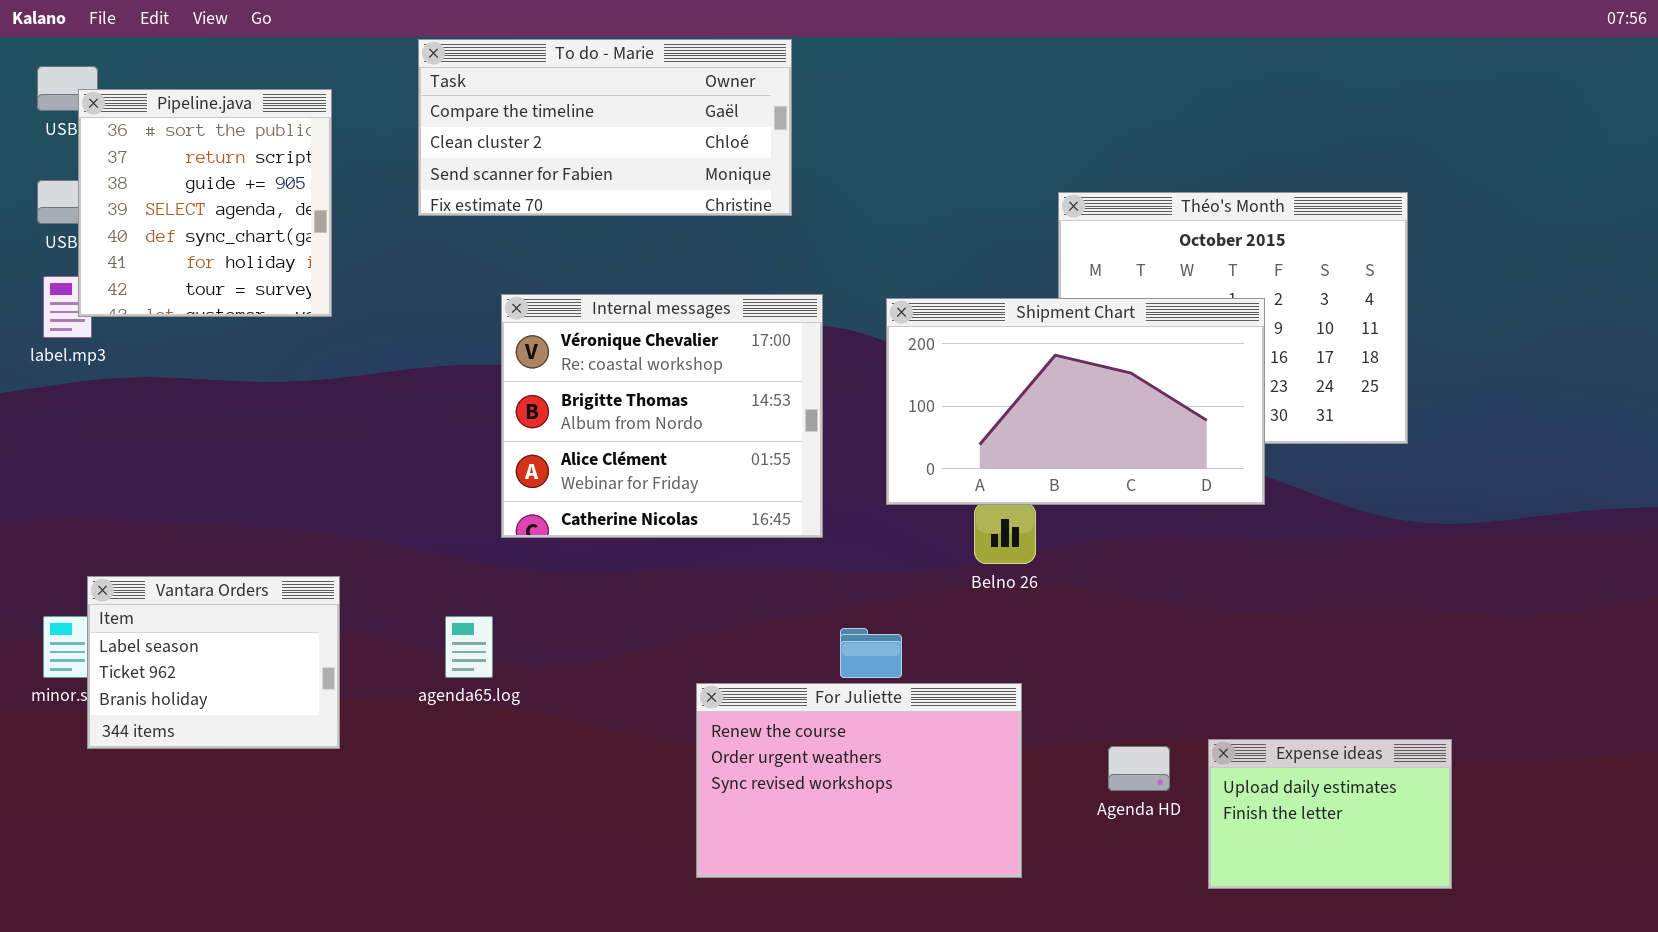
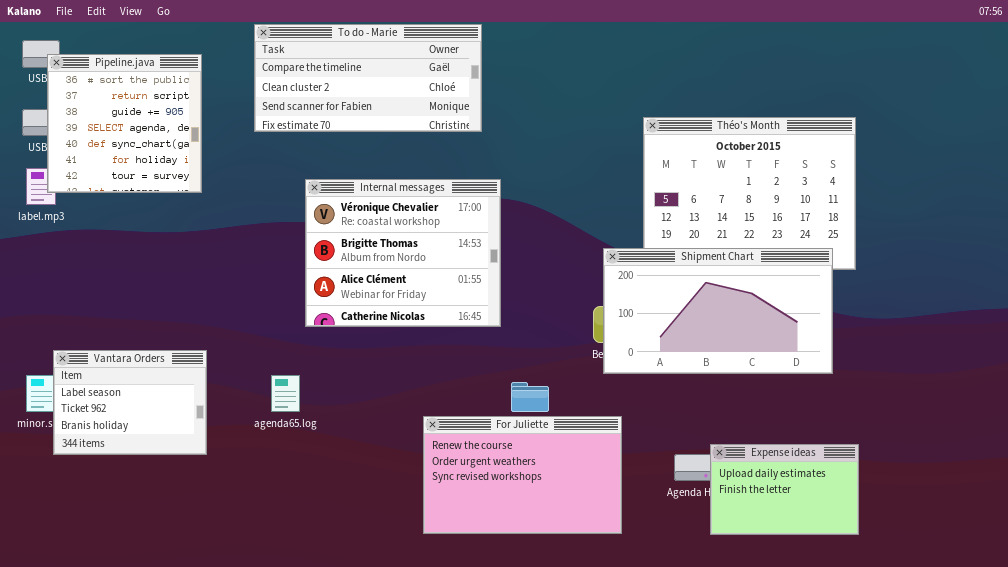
Shipment Chart: [886,298,1265,505] -> [603,248,833,374], moved
Expense ideas: [1208,739,1452,889] -> [710,444,859,535], moved

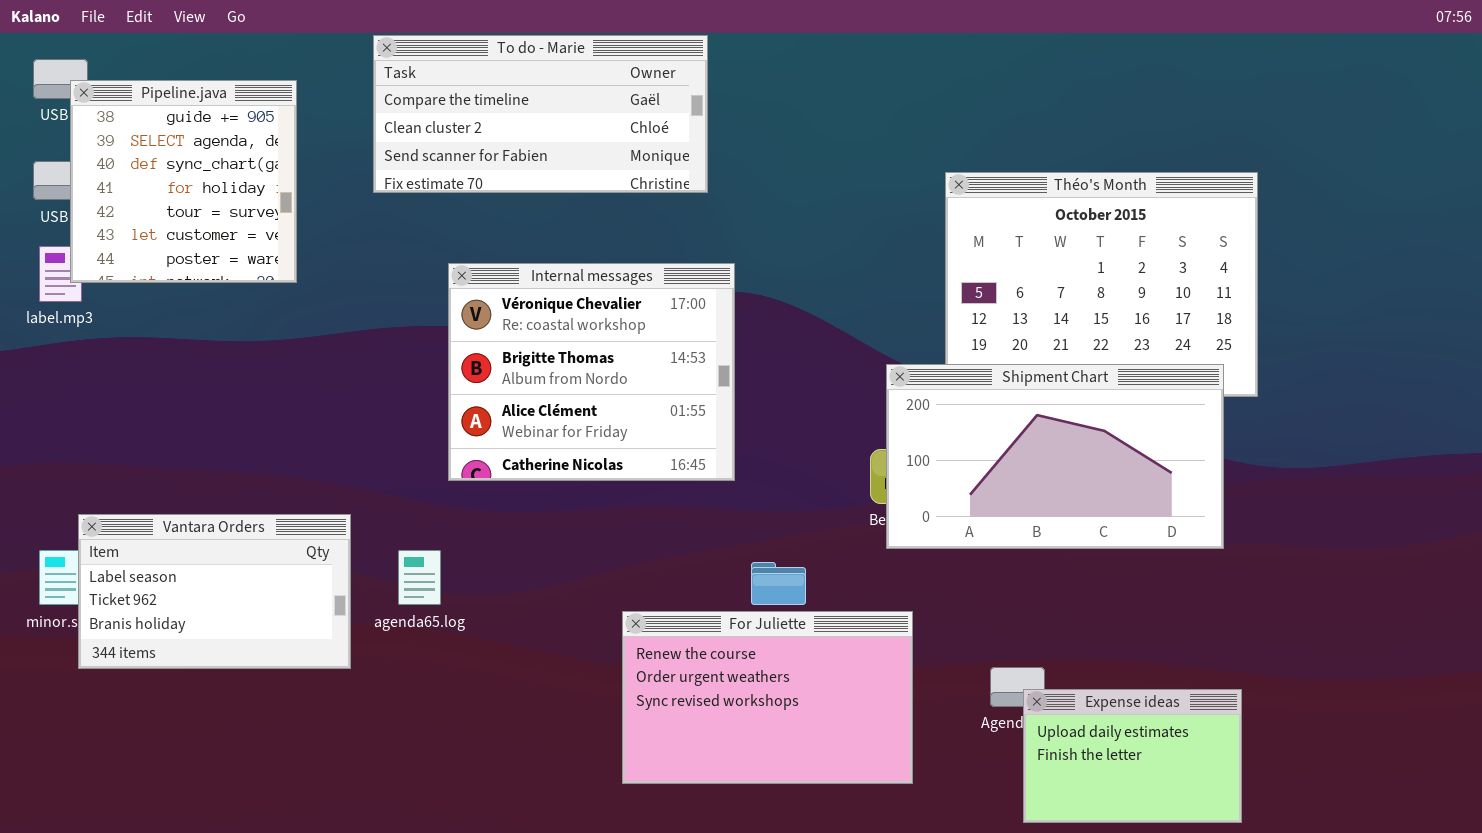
Pipeline.java: [47,54,202,193] -> [70,80,297,283], scrolled down 2 rows
Vantara Orders: [53,350,207,455] -> [78,514,351,669], resized
Expense ideas: [710,444,859,535] -> [1023,689,1242,823], moved

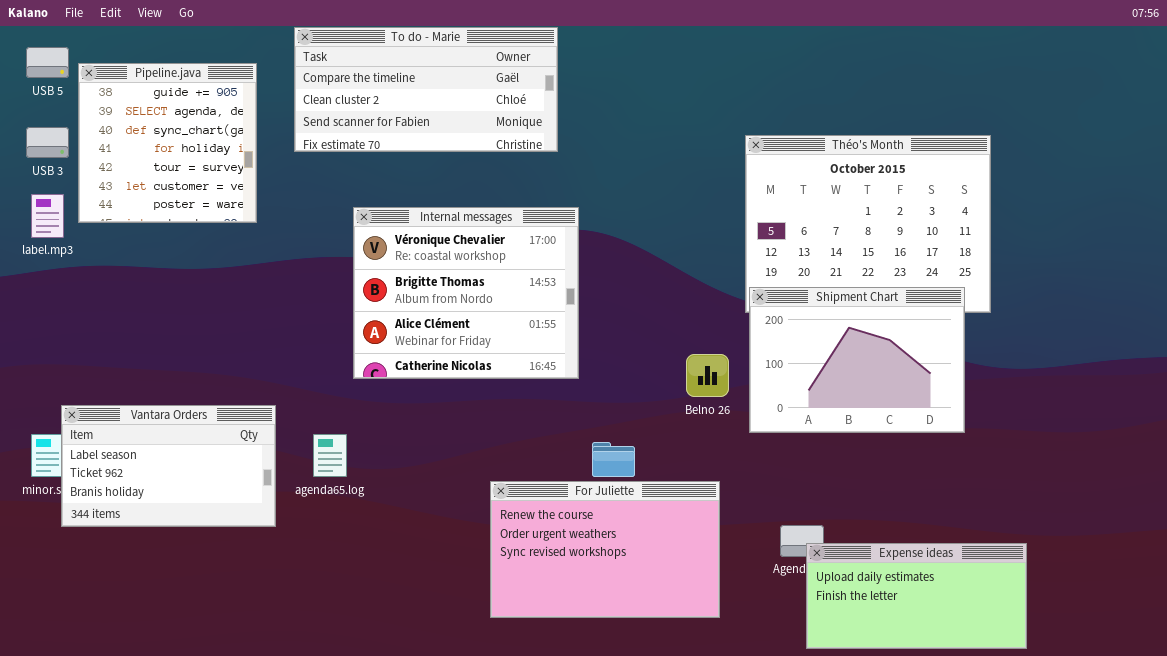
Pipeline.java: [70,80,297,283] -> [78,63,257,223], moved
Shipment Chart: [886,364,1224,549] -> [749,287,965,433], resized
Expense ideas: [1023,689,1242,823] -> [806,543,1027,649], resized

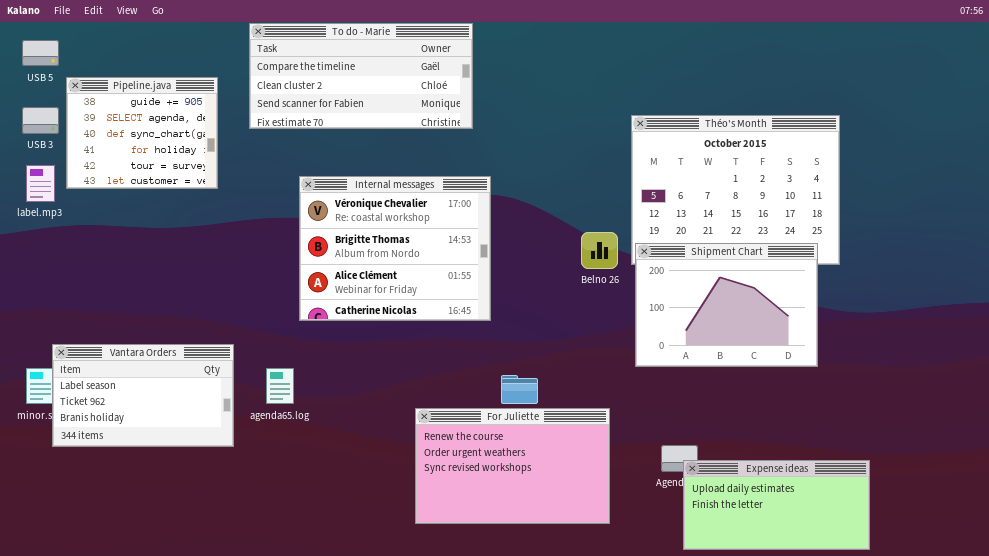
Pipeline.java: [78,63,257,223] -> [66,77,218,189], resized
Belno 26: [686,354,729,397] -> [581,232,618,269], moved

